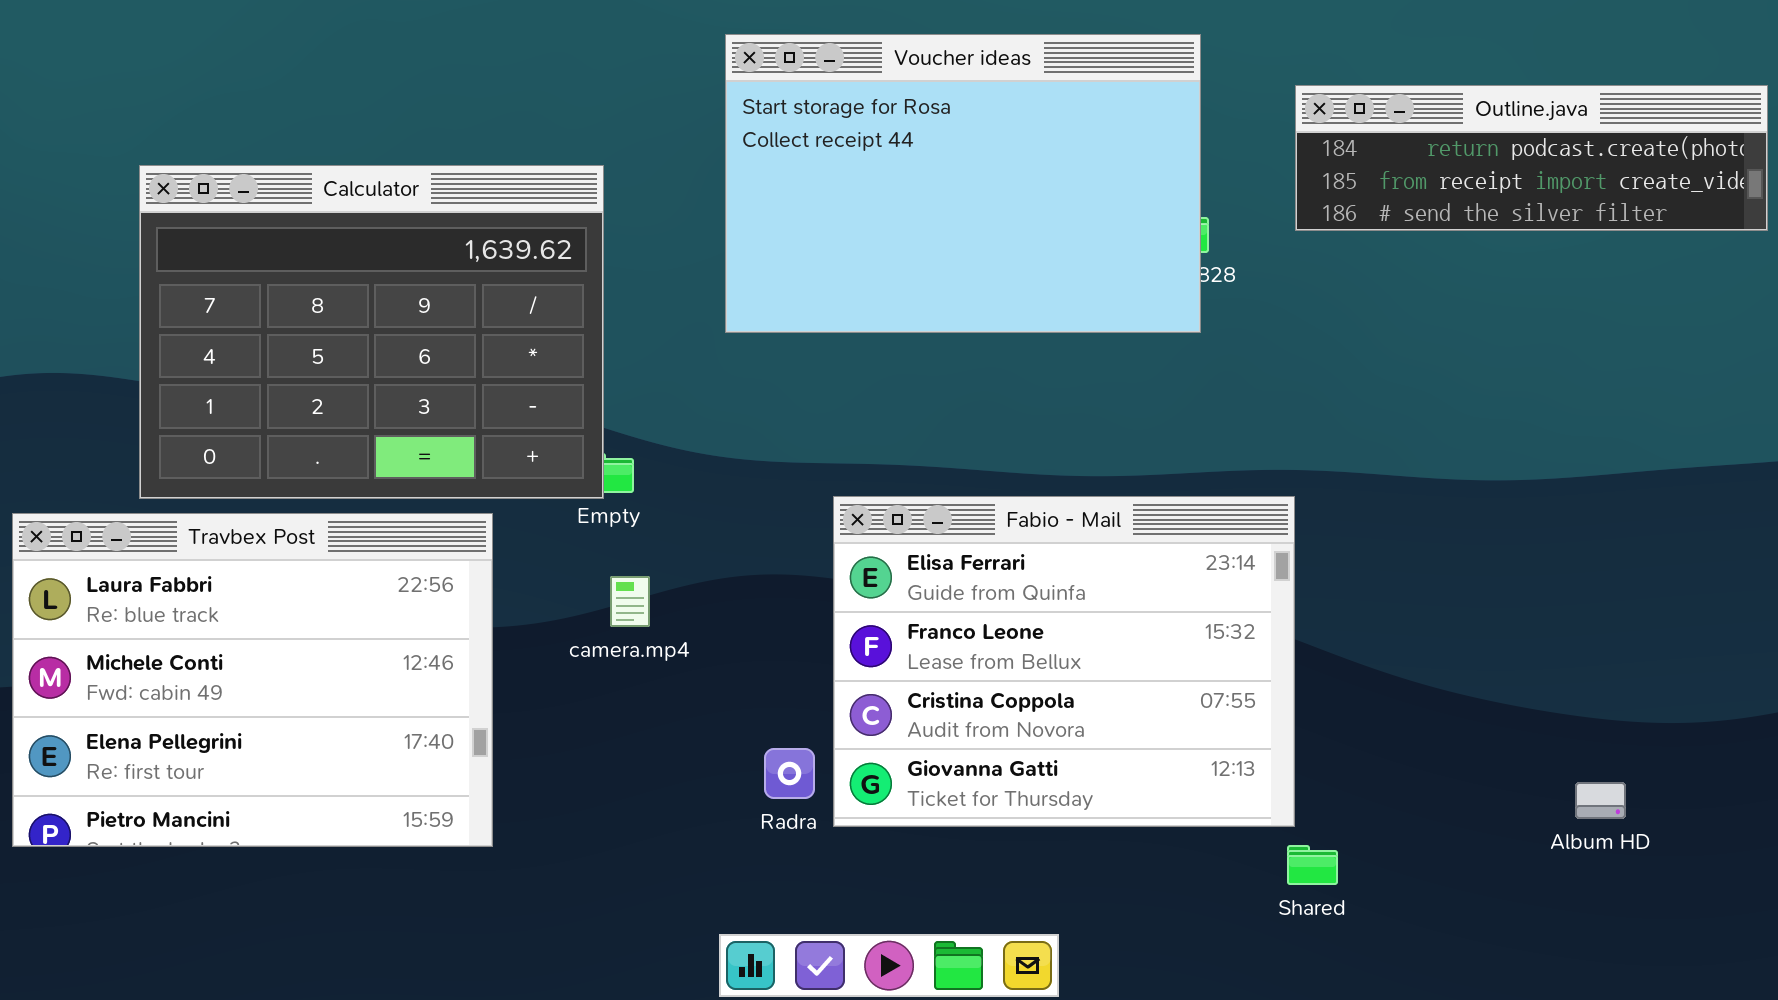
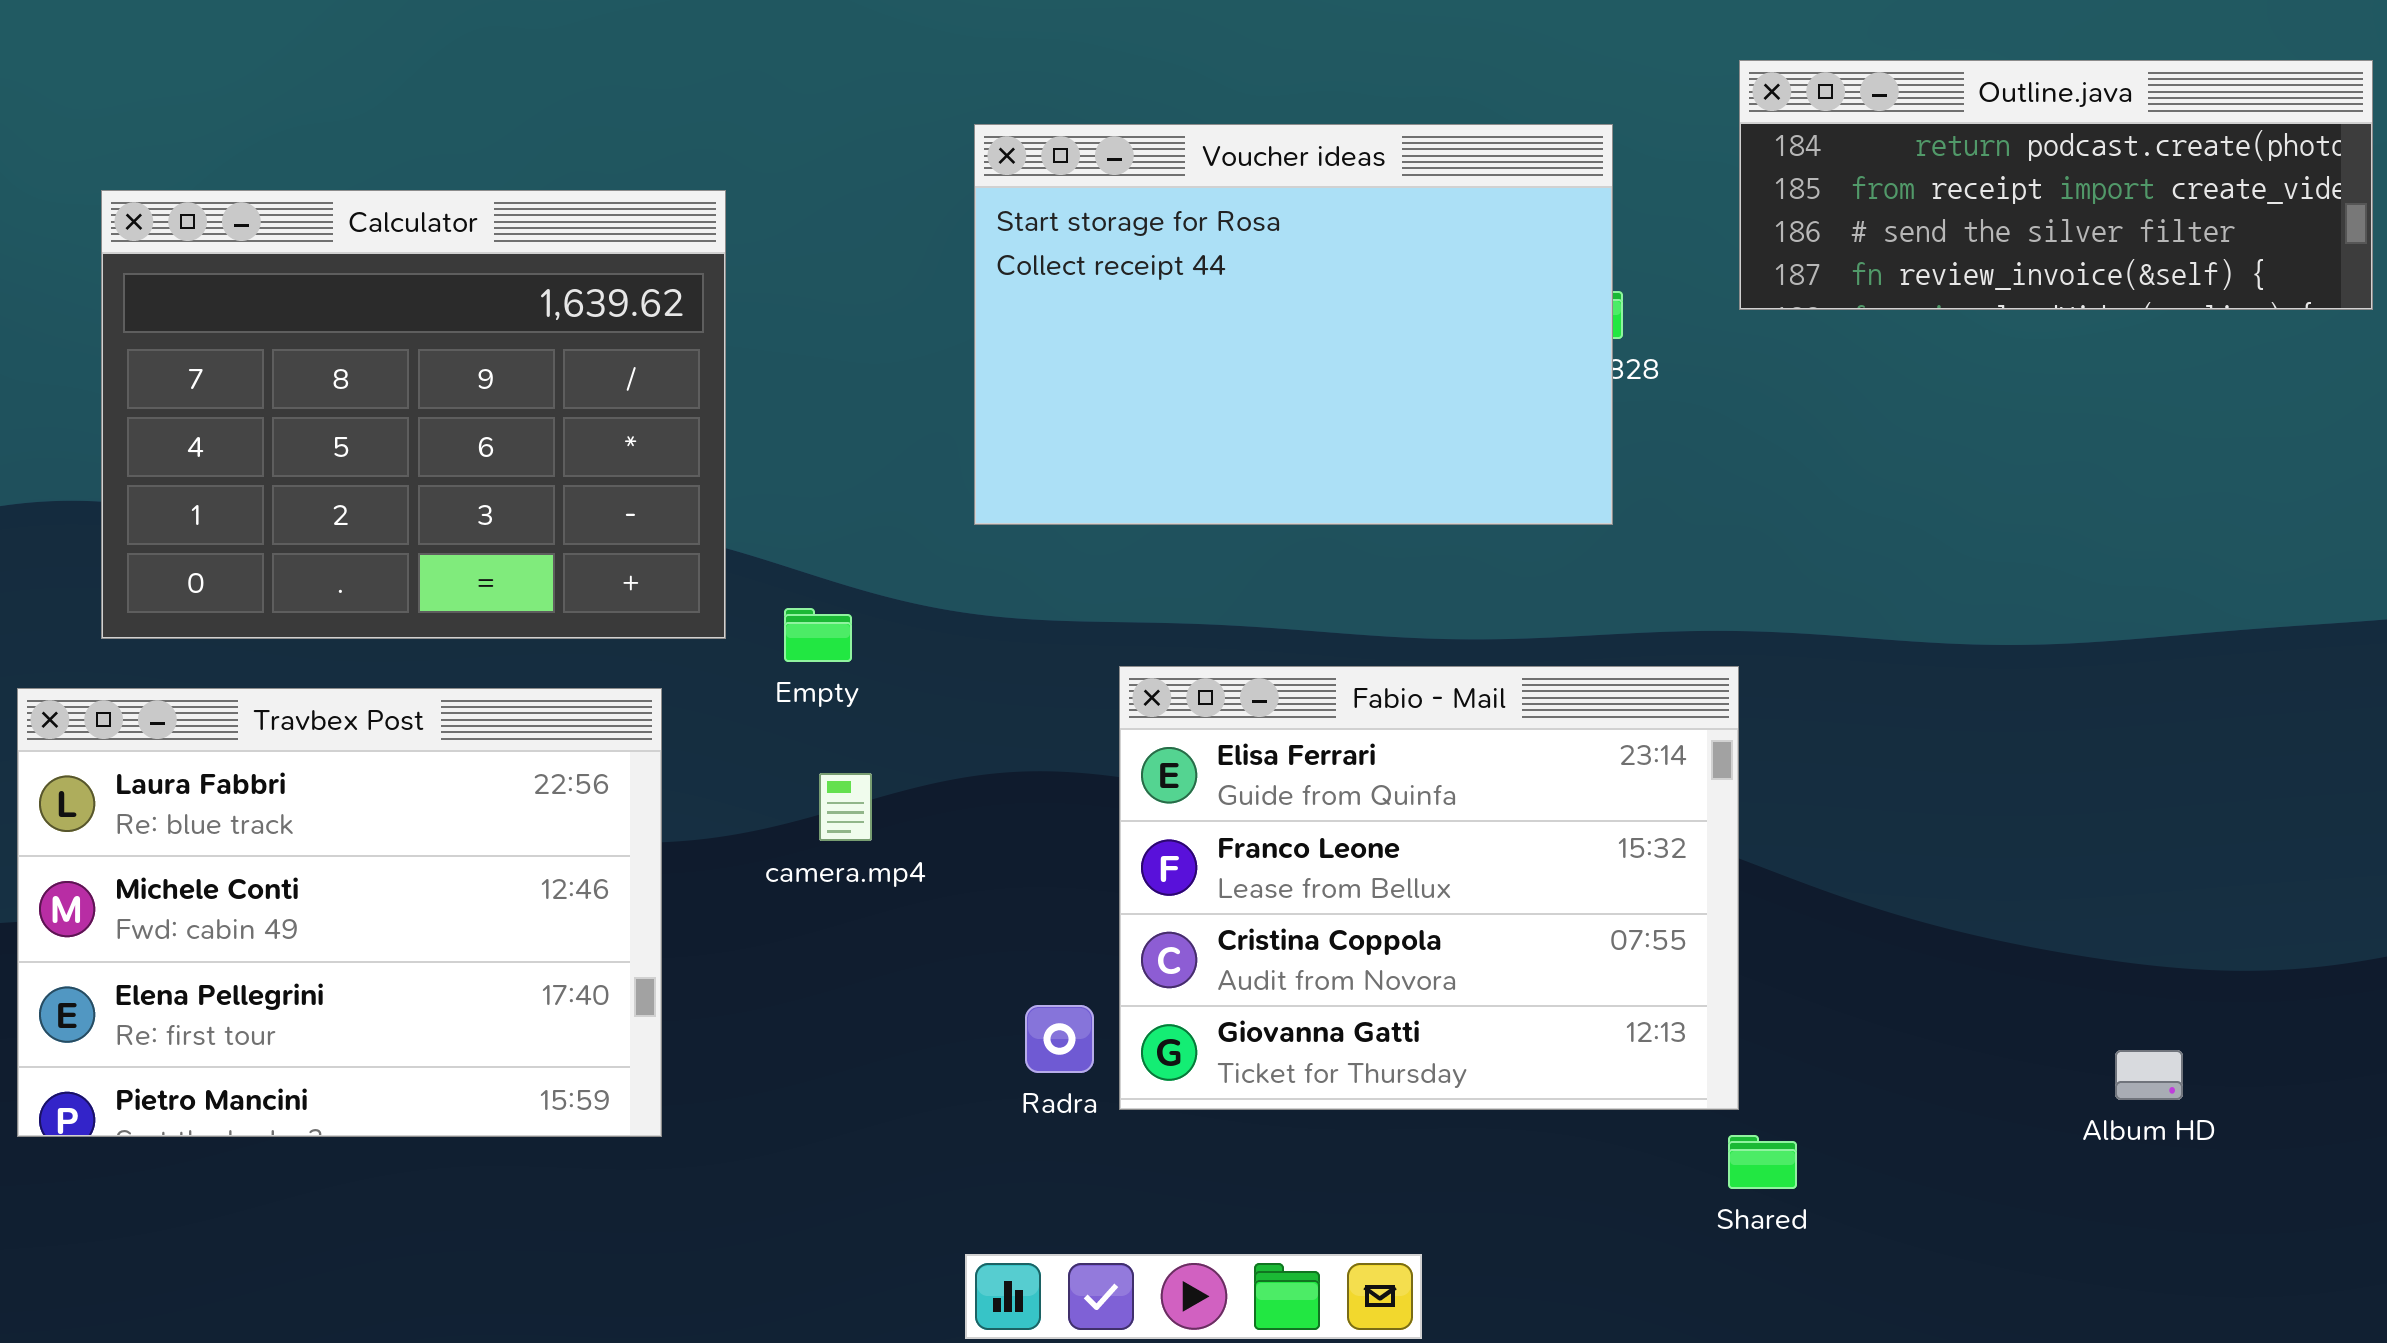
Voucher ideas: [725,34,1201,333] -> [974,124,1613,525], moved
Outline.java: [1295,85,1768,231] -> [1739,60,2373,310], resized
Calculator: [139,165,604,499] -> [101,190,726,639], moved

